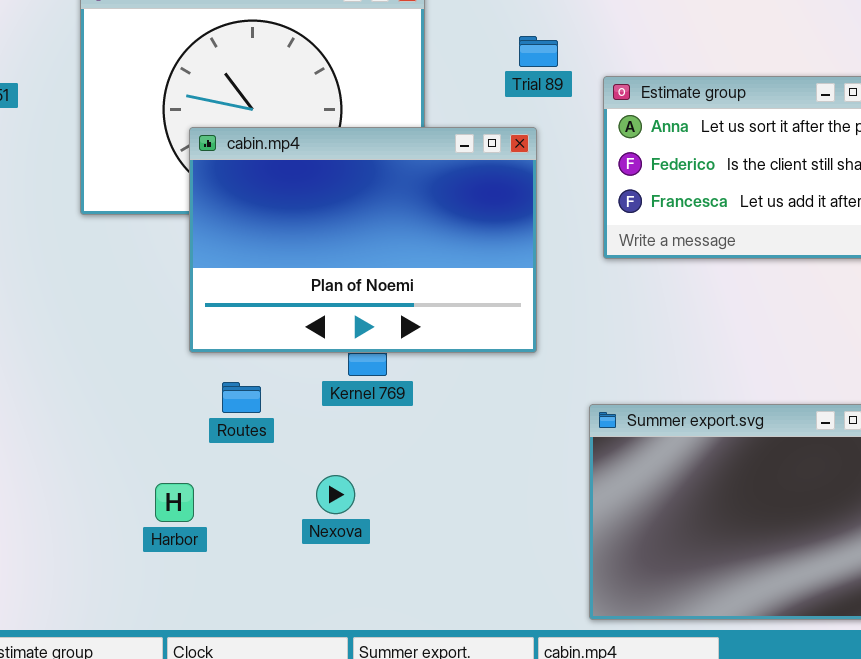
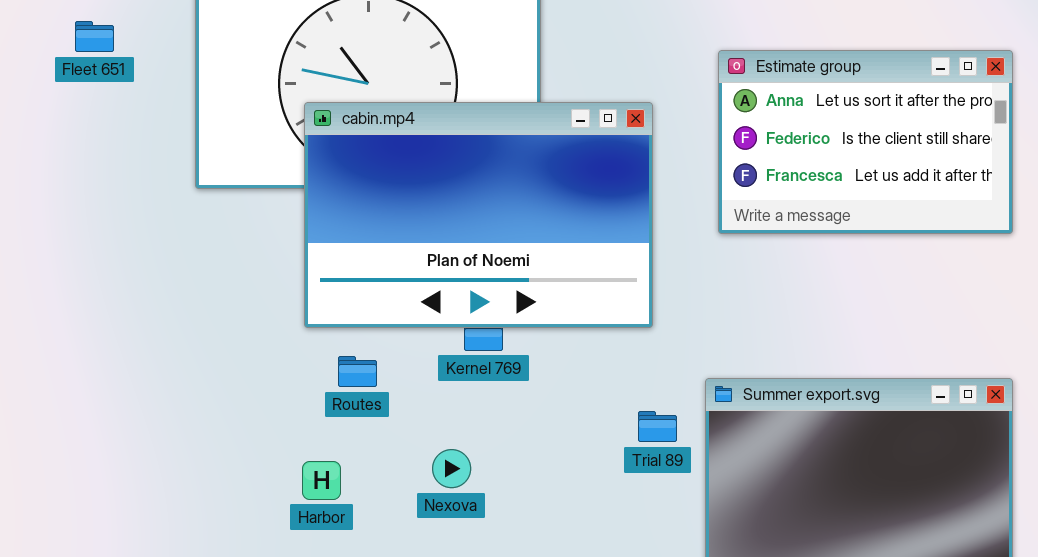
Trial 89: [519,36,558,67] -> [638,411,677,442], moved
Harbor: [155,483,194,522] -> [302,461,341,500], moved

